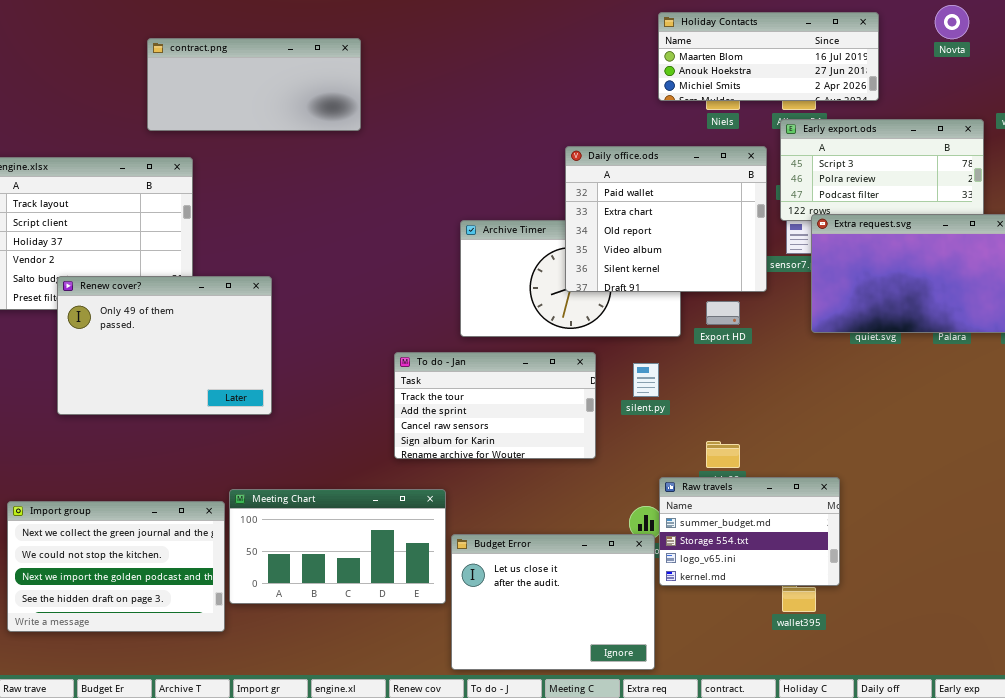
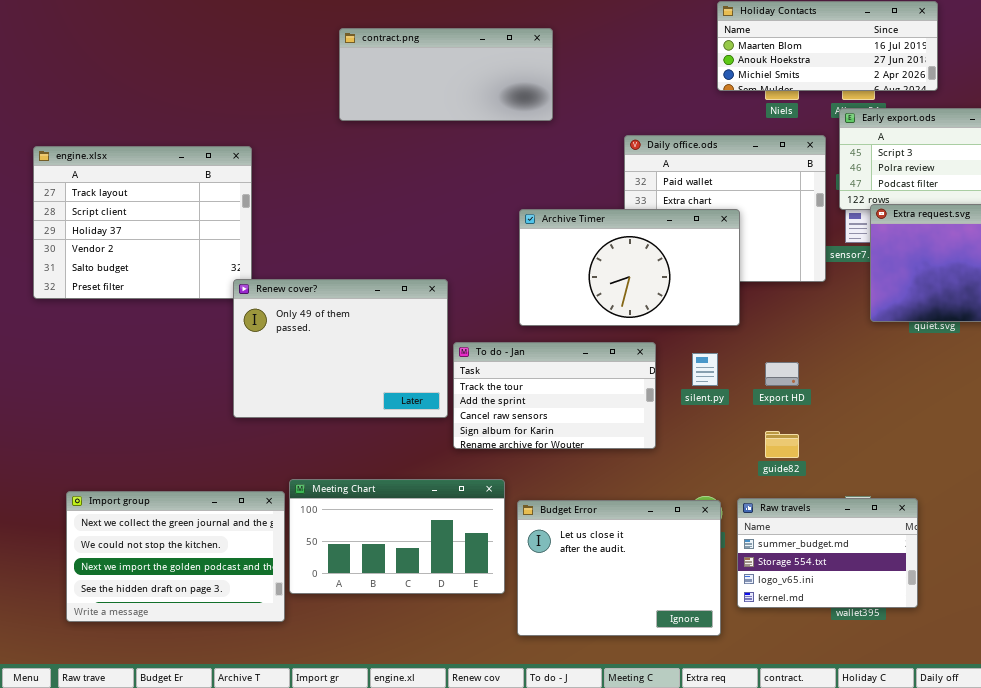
contract.png: [147,38,361,131] -> [339,28,553,121], moved
Archive Timer: [460,220,681,337] -> [519,209,740,326], raised
Renew cover?: [57,276,272,415] -> [233,279,448,418], moved
Export HD: [706,301,740,325] -> [765,362,799,386], moved
Raw travels: [659,477,840,586] -> [737,498,918,608], moved
Budget Error: [451,534,655,670] -> [517,500,721,636], moved

